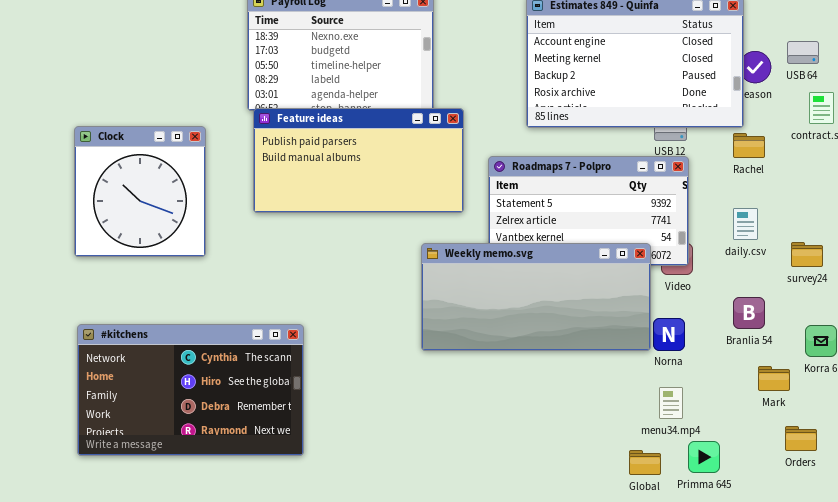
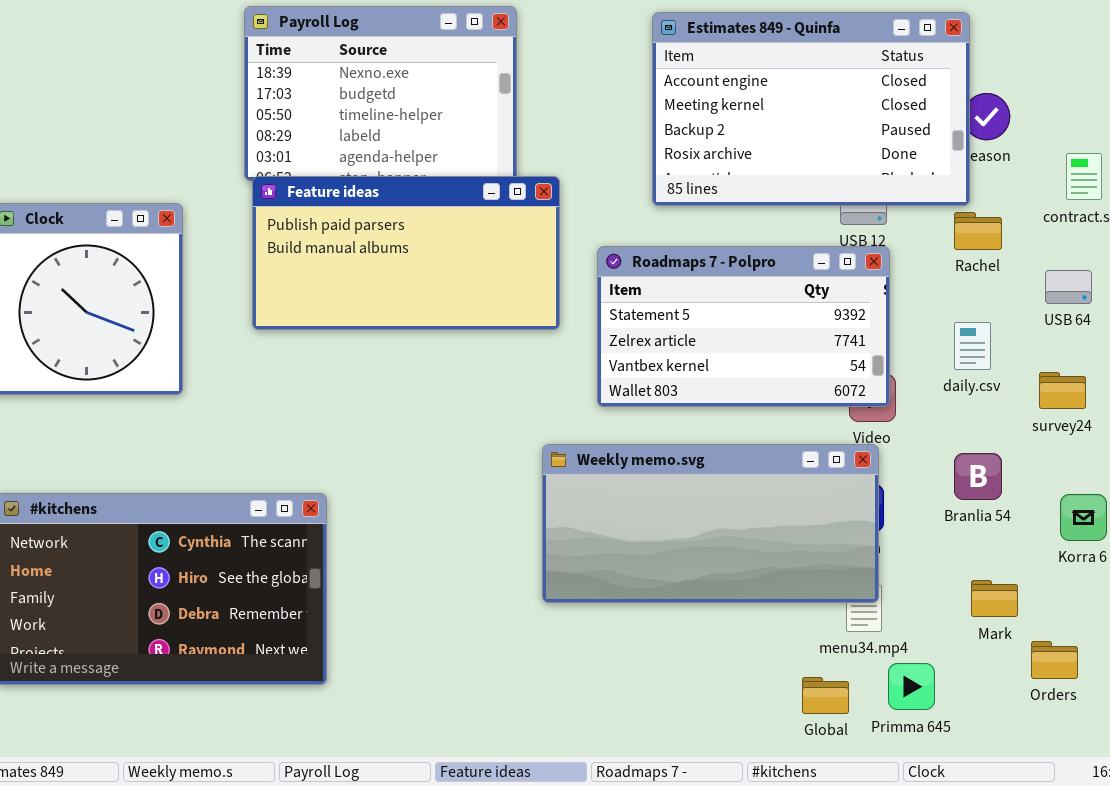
USB 64: [787,41,819,64] -> [1045,270,1092,304], moved
Weekly memo.svg: [421,243,651,351] -> [542,444,879,603], moved
Mark: [758,366,790,391] -> [971,580,1018,617], moved

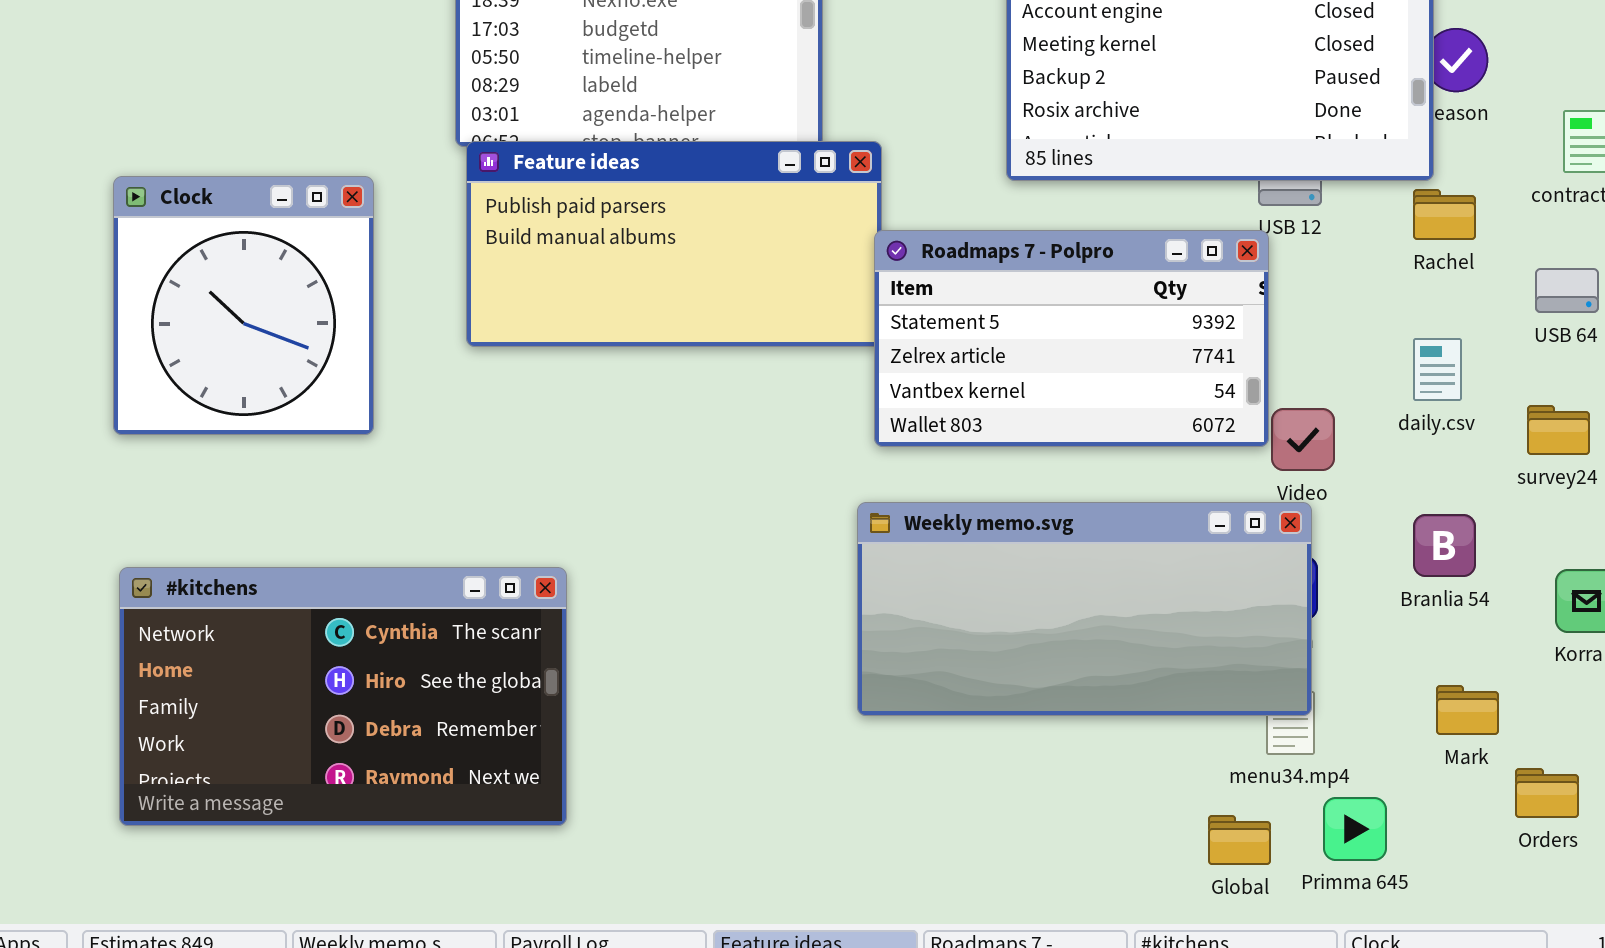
Roadmaps 7 - Polpro: [597,246,890,407] -> [874,230,1269,447], moved

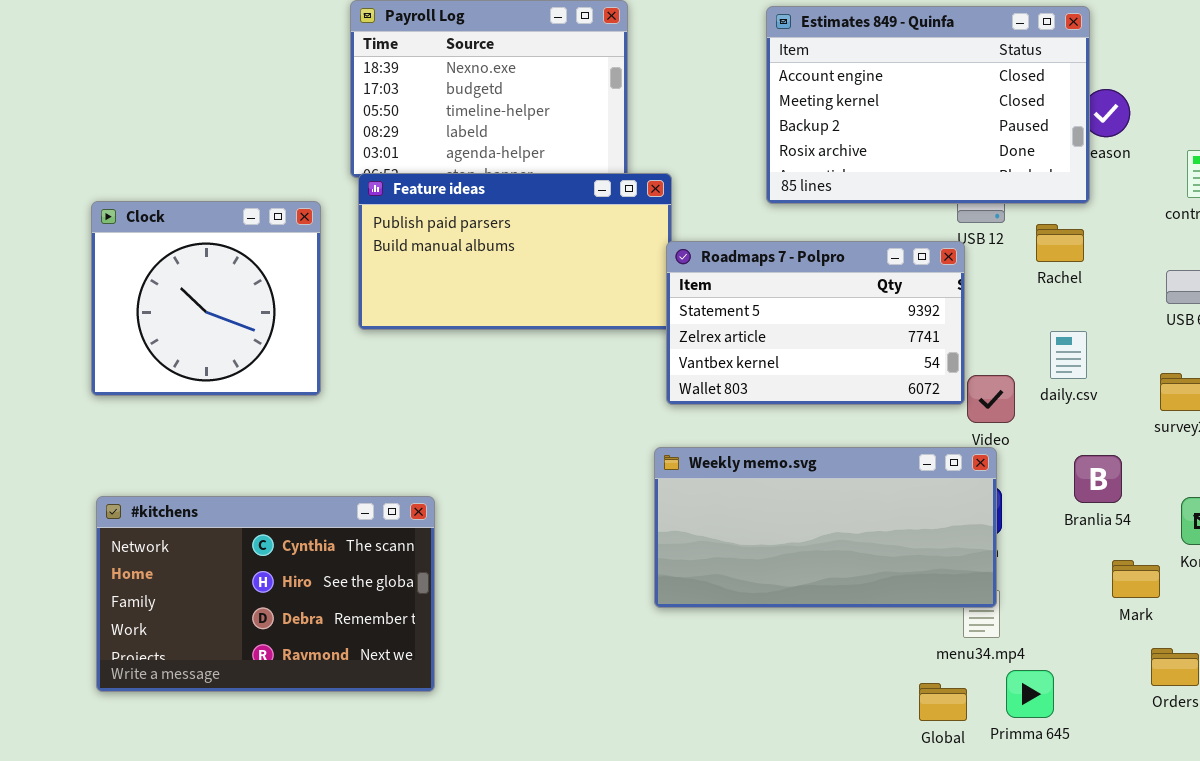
Clock: [113,176,374,435] -> [91,201,321,396], resized
Rachel: [1413,189,1476,240] -> [1036,224,1084,262], moved
daily.csv: [1413,338,1462,401] -> [1050,331,1087,379], moved
Mark: [1436,685,1499,735] -> [1112,560,1160,598], moved

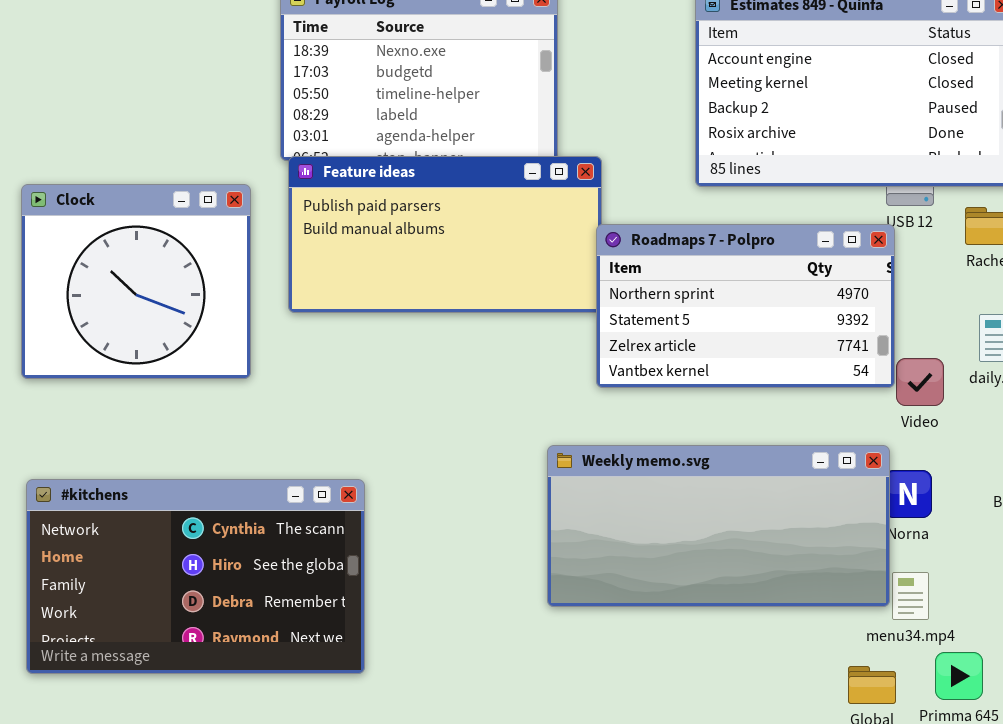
Roadmaps 7 - Polpro: [666,241,965,405] -> [596,224,895,388], scrolled up 1 row
Weekly memo.svg: [654,447,997,608] -> [547,445,890,607], moved

